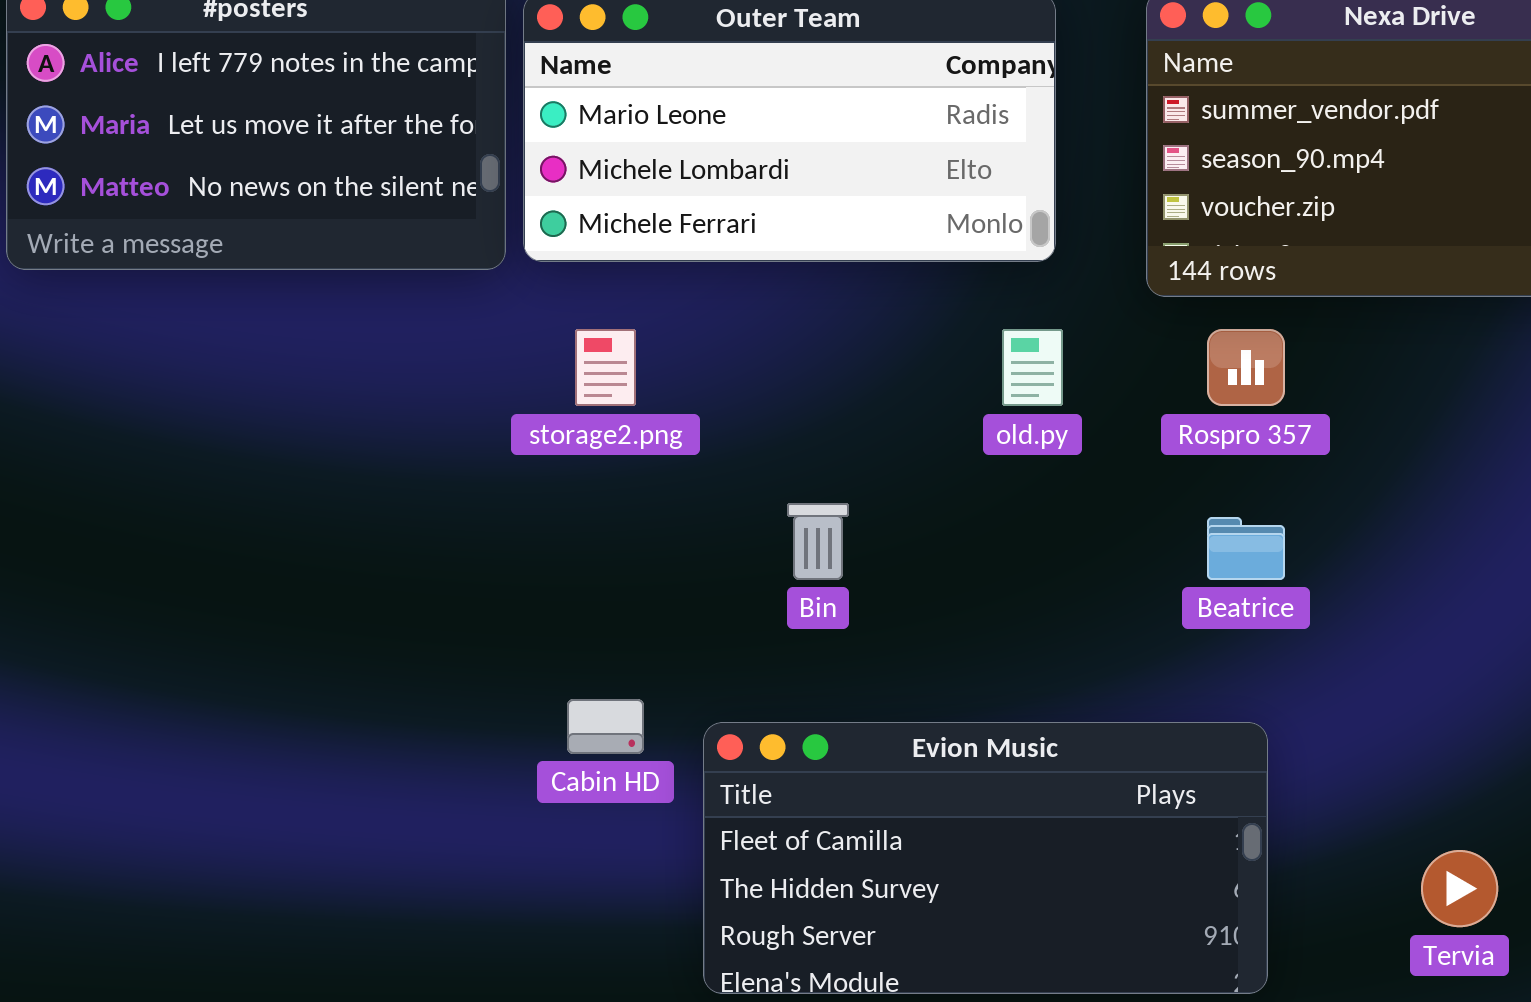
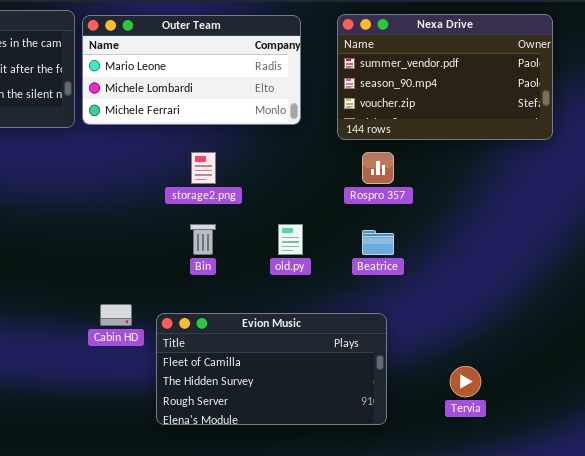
storage2.png: [575,329,636,406] -> [191,152,216,184], moved
old.py: [1002,329,1063,406] -> [278,224,303,255], moved

